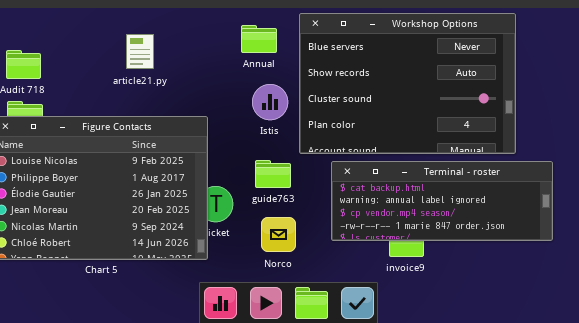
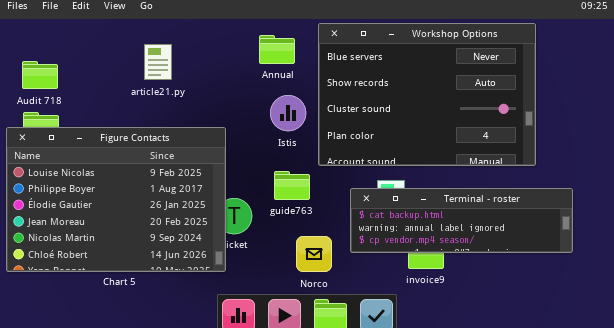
Terminal - roster: [331,161,553,241] -> [350,188,573,253], resized
Norco: [261,217,296,252] -> [296,236,332,272], moved

